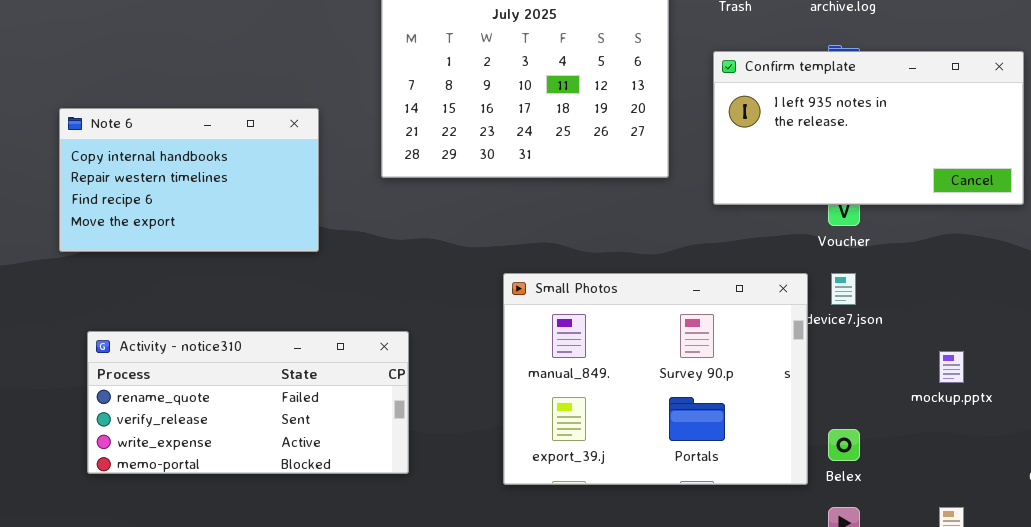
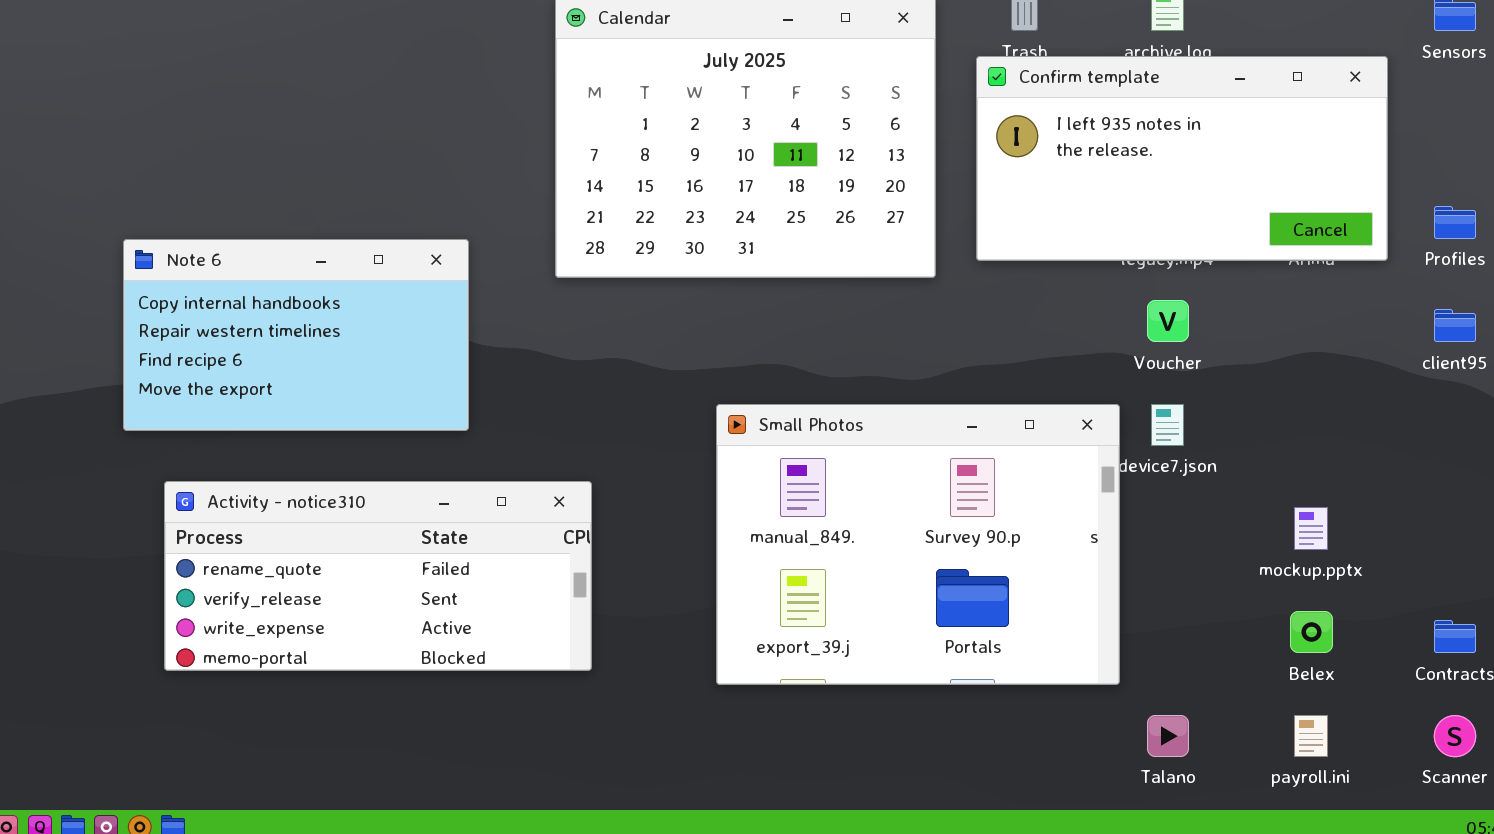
Confirm template: [713,51,1024,205] -> [976,56,1388,261], moved
Note 6: [59,108,319,252] -> [123,239,469,431], moved
Belex: [828,429,860,461] -> [1290,611,1333,653], moved

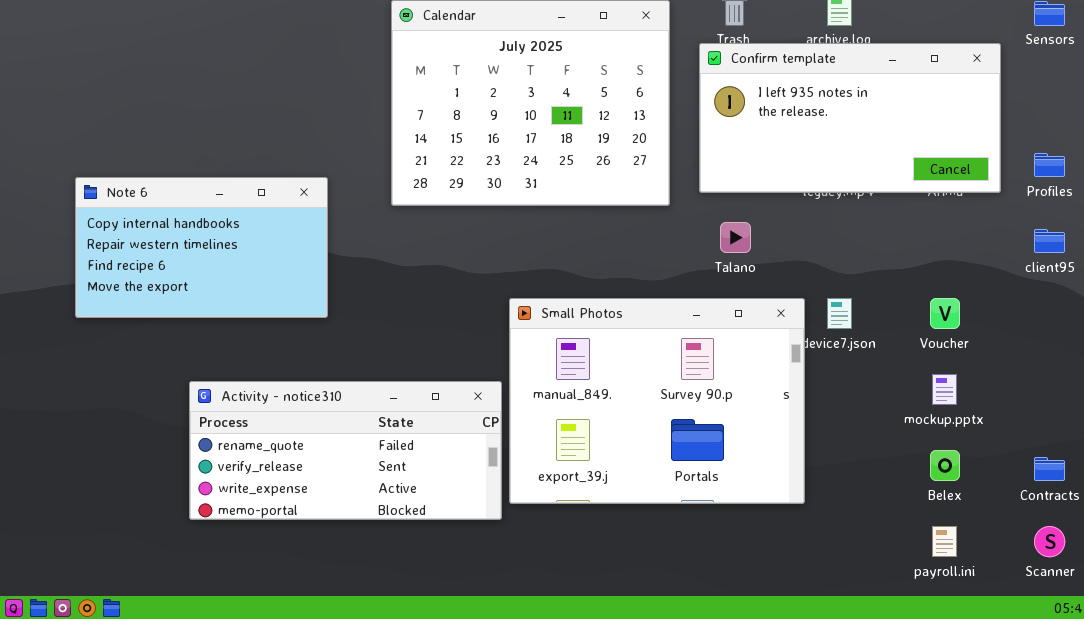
Voucher: [1147,300,1189,342] -> [930,298,960,329], moved
Activity - notice310: [164,481,592,671] -> [189,381,502,520], moved
Talano: [1147,715,1189,757] -> [720,222,751,253], moved

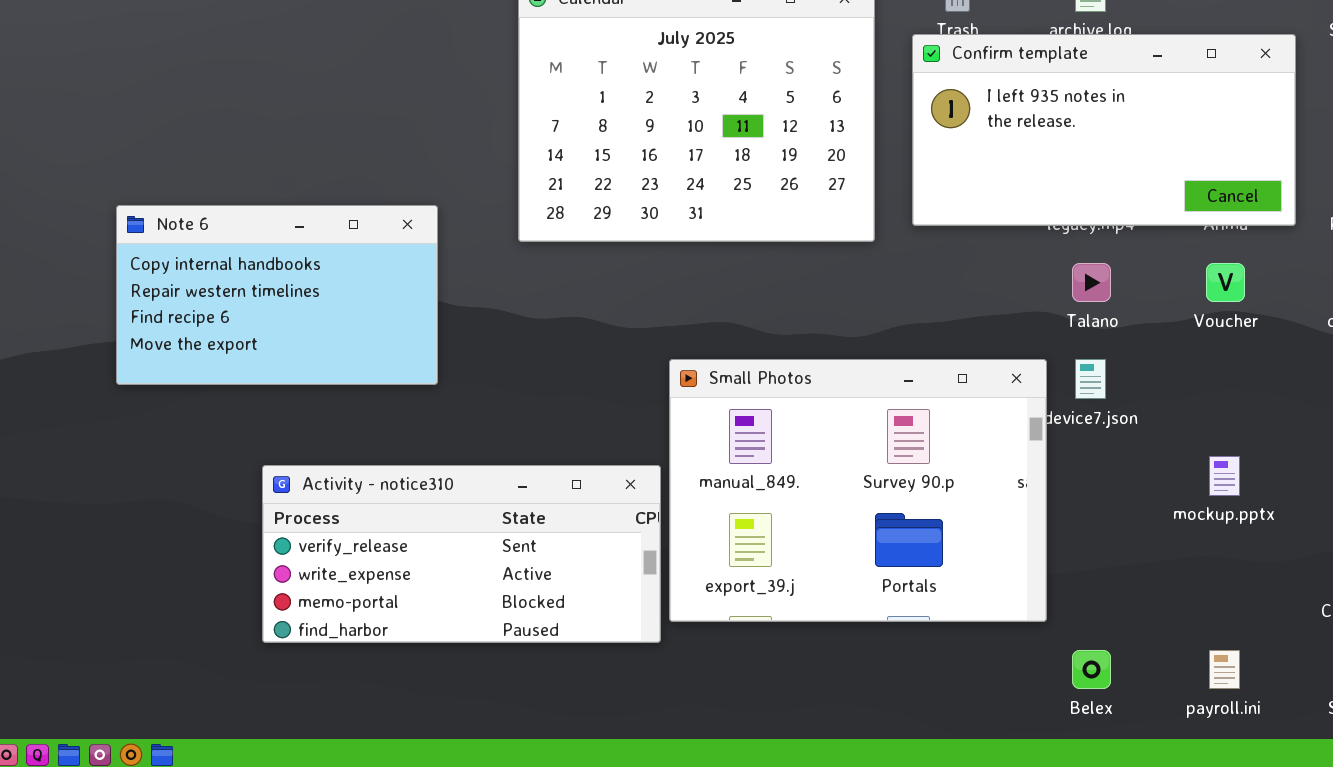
Talano: [720,222,751,253] -> [1072,263,1111,302], moved
Voucher: [930,298,960,329] -> [1206,263,1245,302], moved
Activity - notice310: [189,381,502,520] -> [262,465,661,643], scrolled down 1 row
Belex: [930,450,960,481] -> [1072,650,1111,689], moved

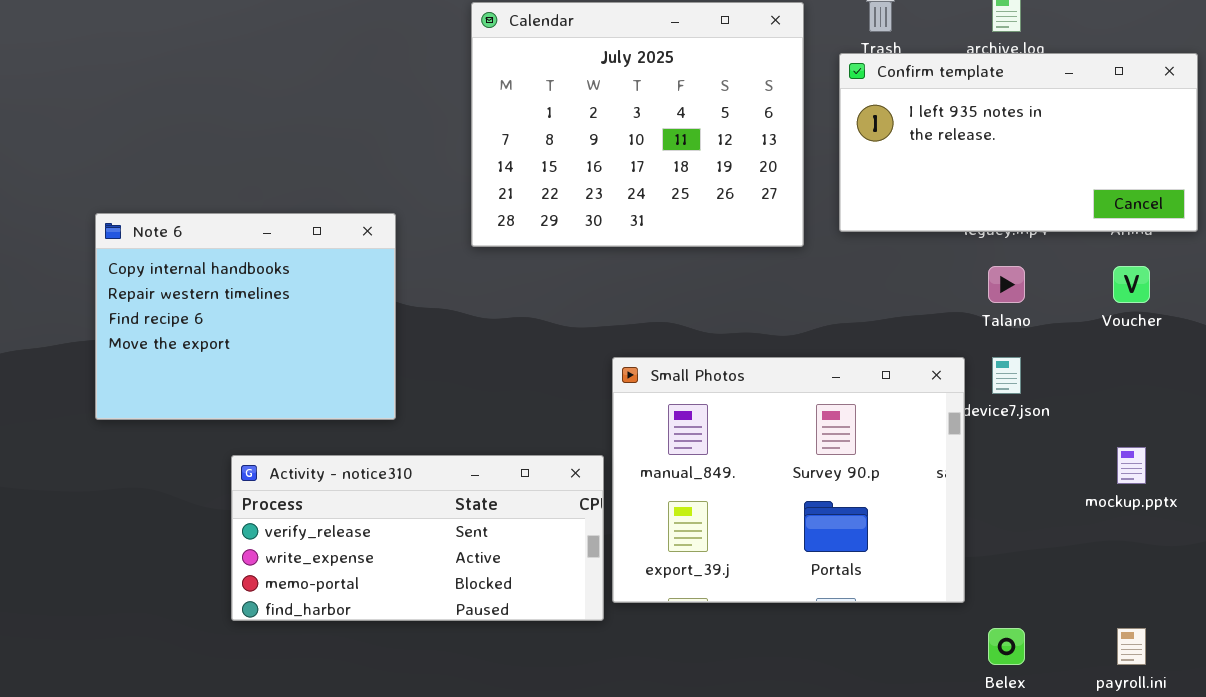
Note 6: [116,205,438,385] -> [95,213,396,420], resized

